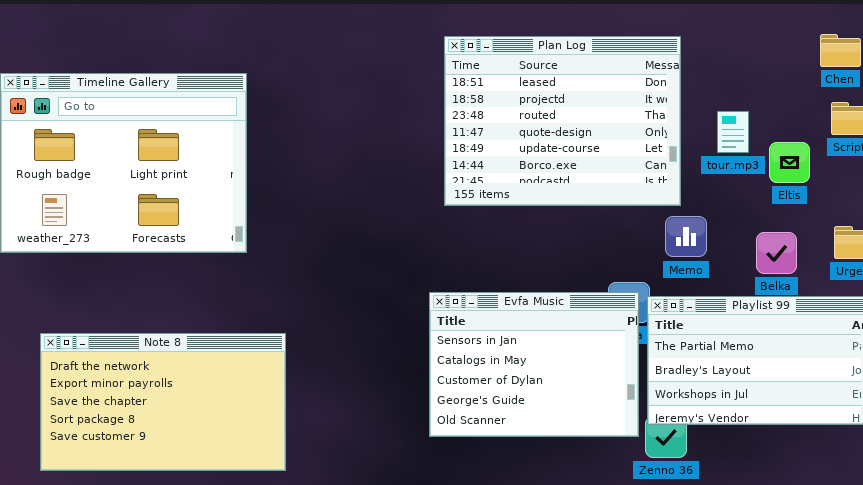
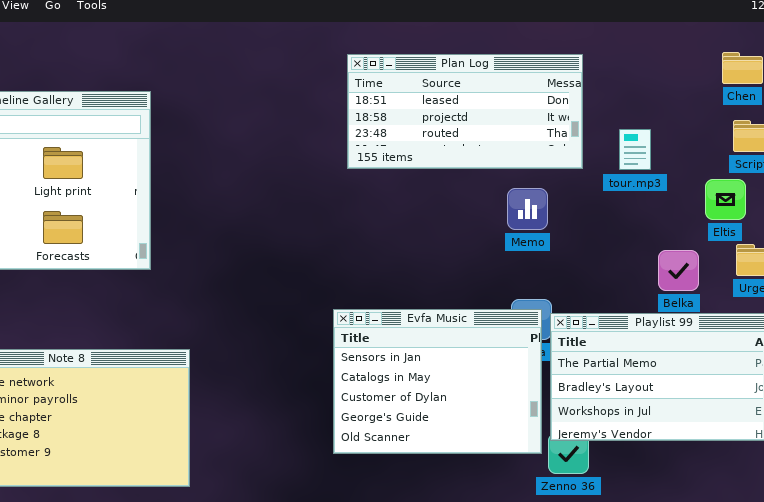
Plan Log: [444,36,681,206] -> [347,54,583,169], resized
Eltis: [769,142,810,183] -> [705,179,746,220], moved
Memo: [665,216,707,257] -> [507,188,548,230], moved

